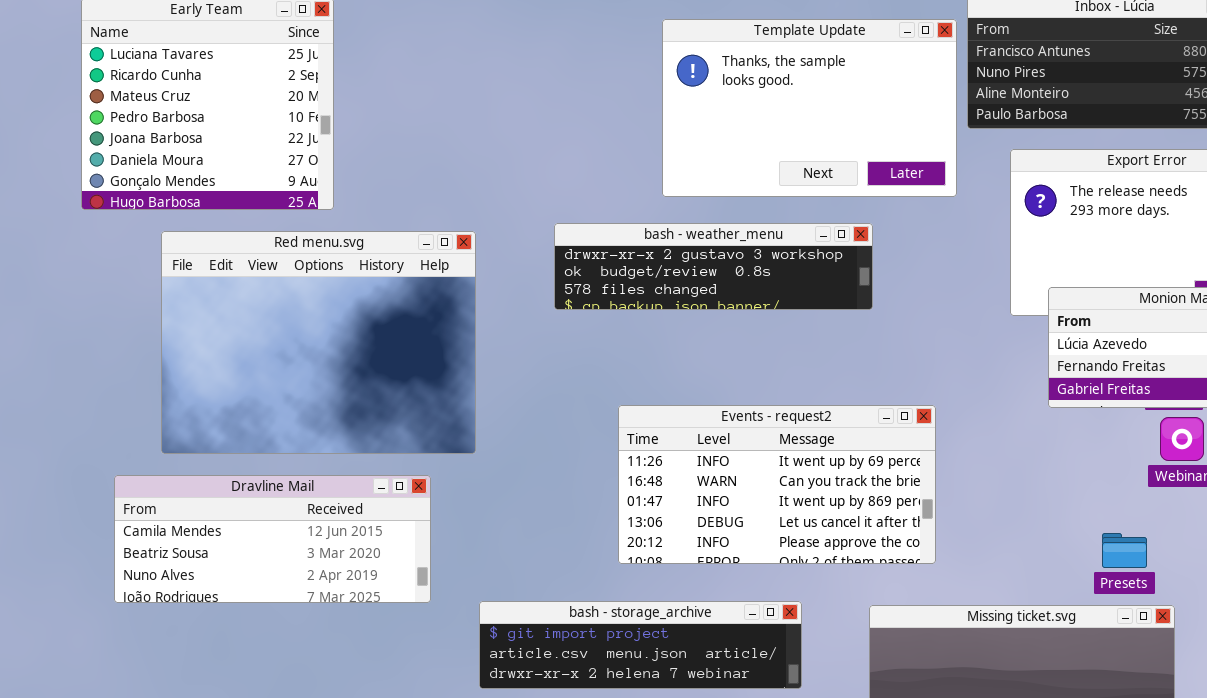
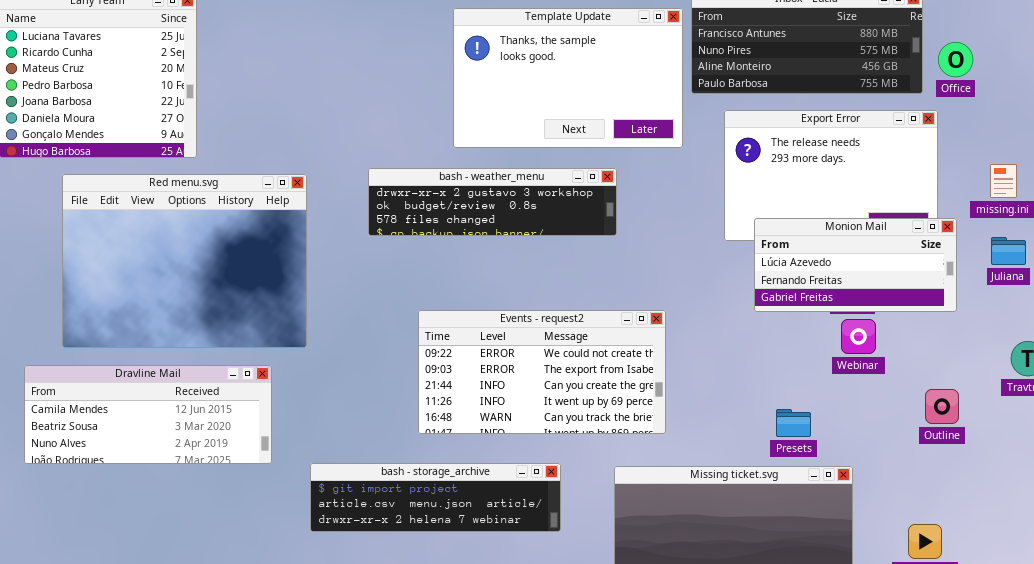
Events - request2: [618,405,936,564] -> [418,310,666,434], scrolled up 3 rows
Presets: [1102,533,1147,568] -> [776,409,811,437], moved

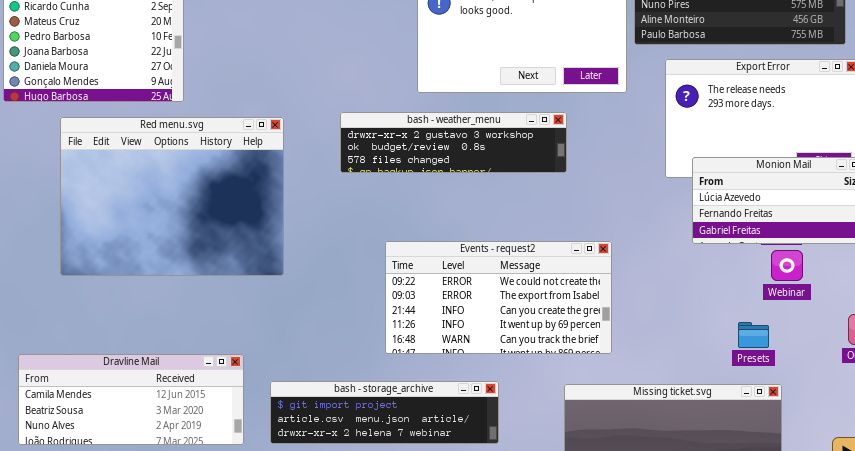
Dravline Mail: [24,365,272,464] -> [18,354,244,445], moved
Presets: [776,409,811,437] -> [738,322,769,348], moved
bash - storage_archive: [310,463,561,532] -> [270,381,499,444], moved

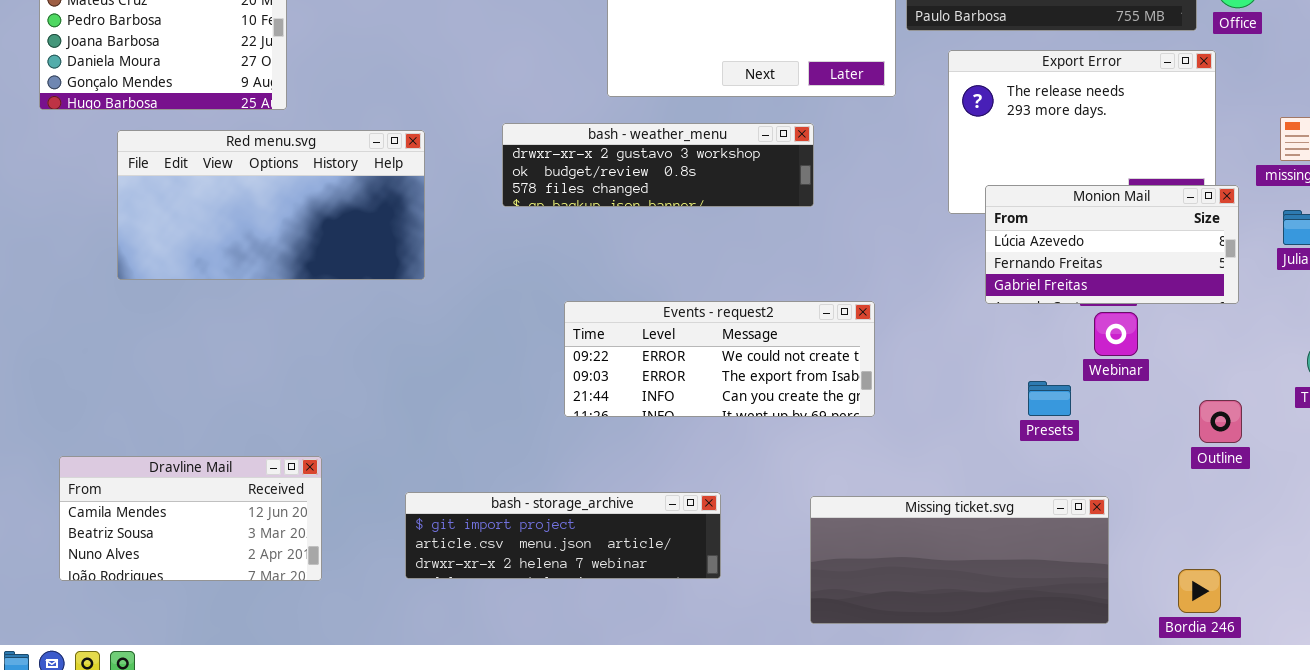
Red menu.svg: [60,117,284,276] -> [117,130,425,280], resized
Events - request2: [385,241,612,354] -> [564,301,875,417], resized
Presets: [738,322,769,348] -> [1028,381,1071,416], moved
Dravline Mail: [18,354,244,445] -> [59,456,322,581], resized

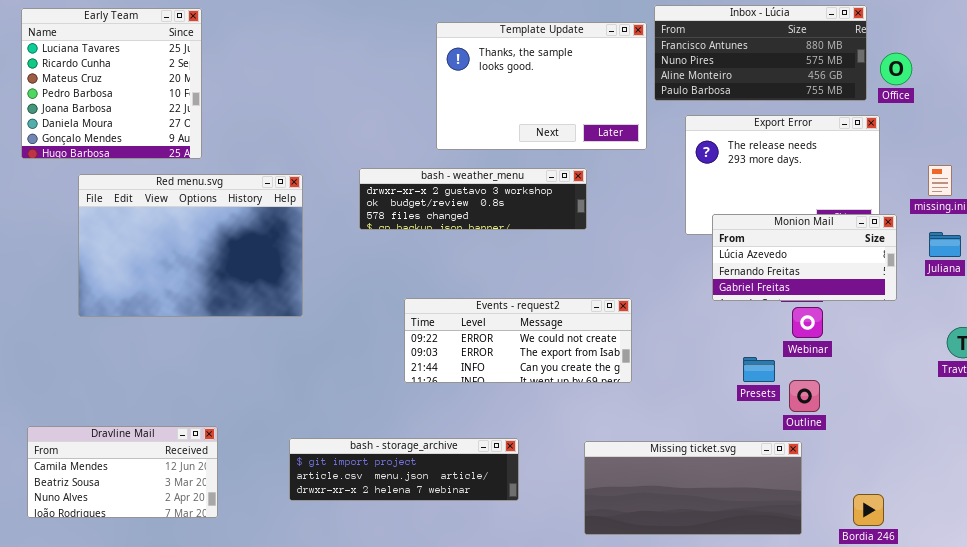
Red menu.svg: [117,130,425,280] -> [78,174,303,317], resized
Outline: [1199,400,1242,443] -> [789,380,820,412], moved
Dravline Mail: [59,456,322,581] -> [27,426,218,518], moved

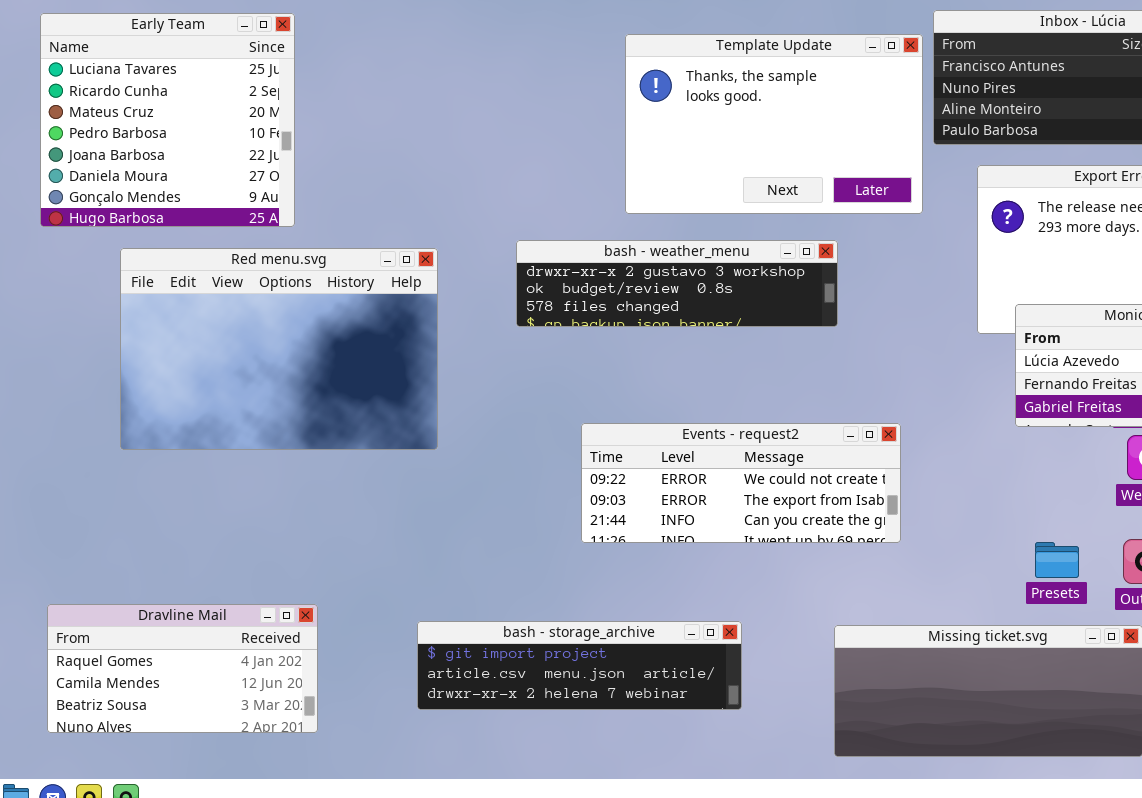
Presets: [743,357,775,382] -> [1035,542,1079,578], moved
Dravline Mail: [27,426,218,518] -> [47,604,318,733], scrolled up 1 row

